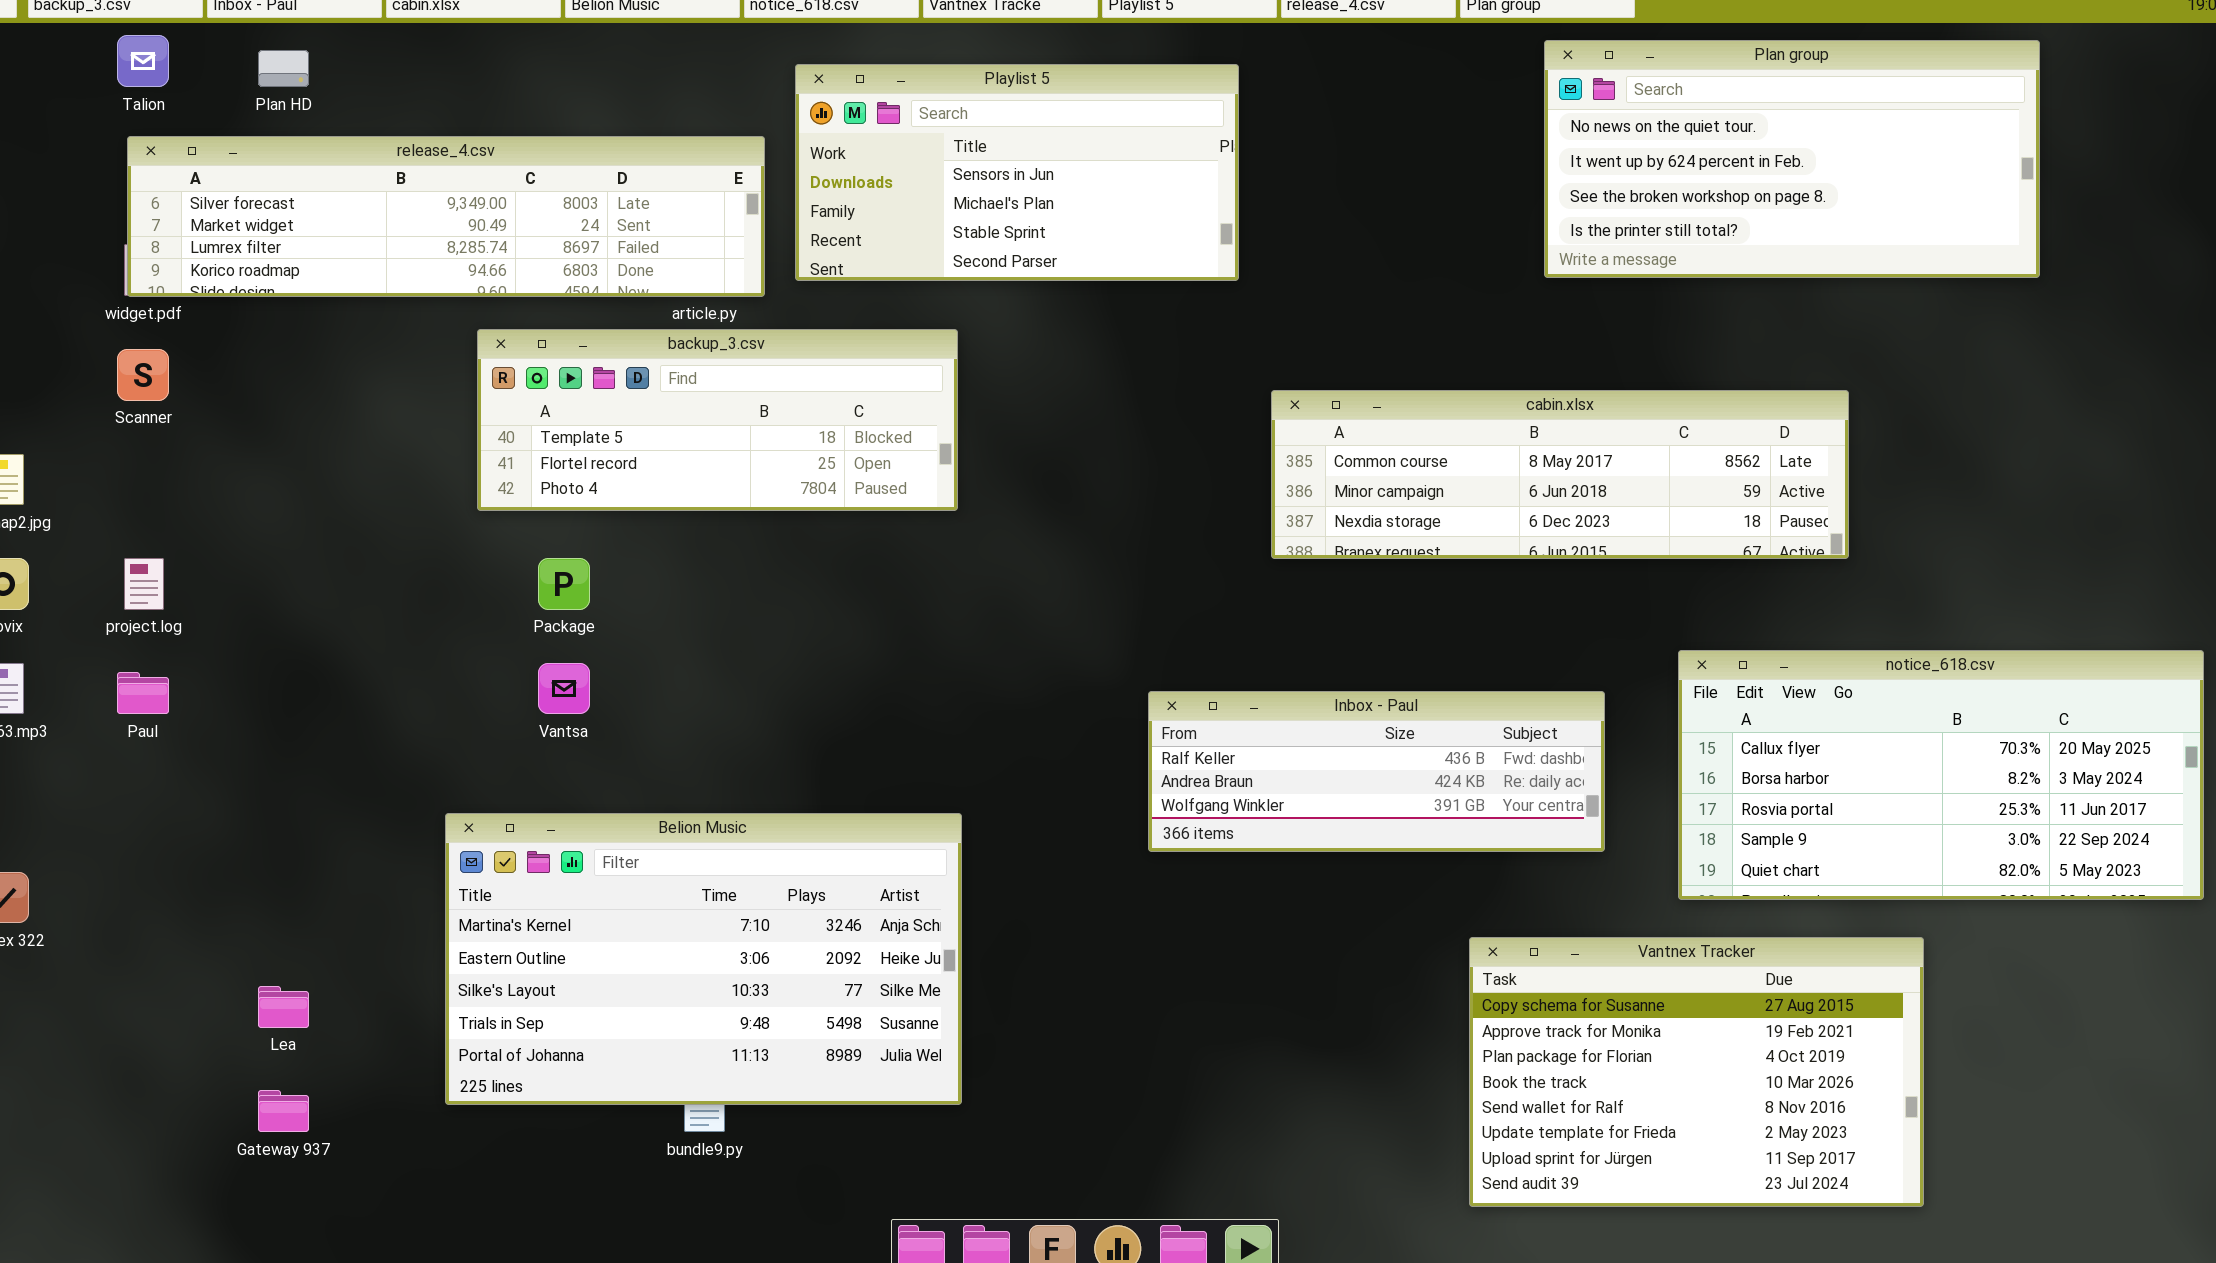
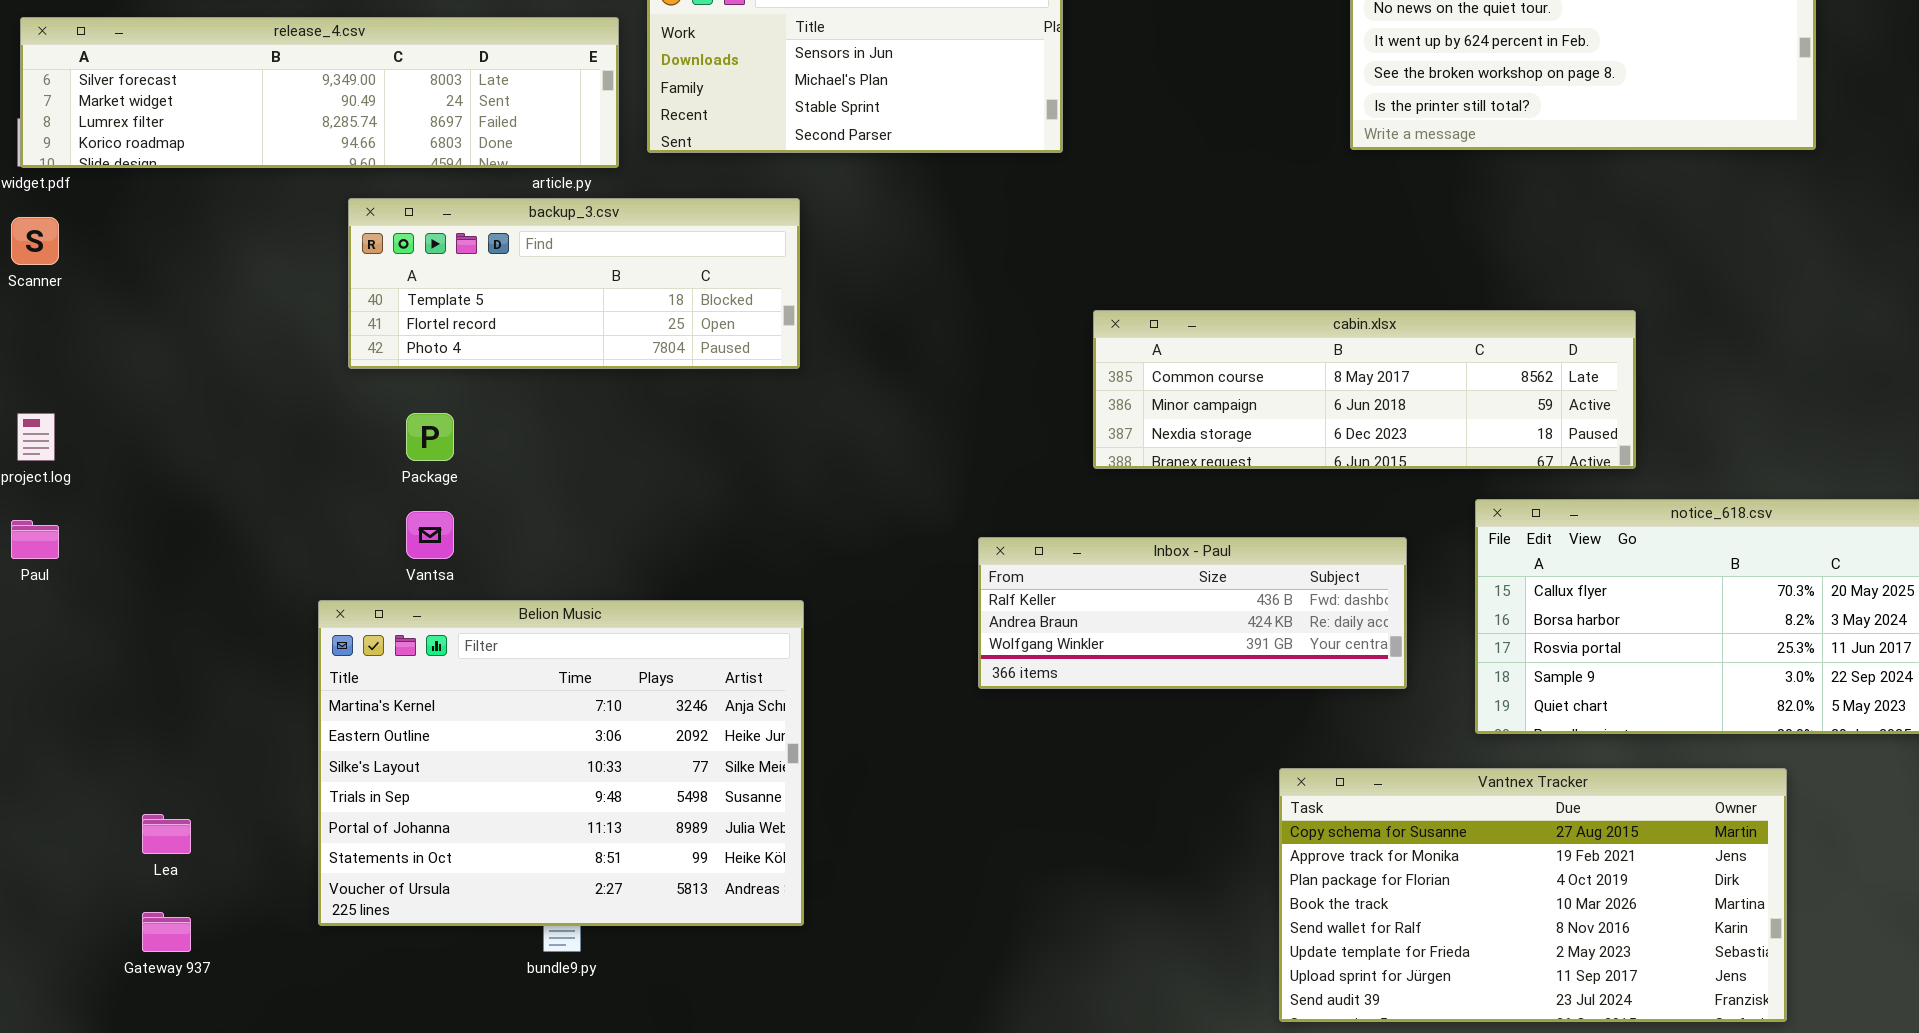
cabin.xlsx: [1271,390,1849,559] -> [1093,310,1636,469], moved
Belion Music: [445,813,962,1105] -> [318,600,804,926], resized
Vantnex Tracker: [1469,937,1924,1207] -> [1279,768,1787,1022], resized

